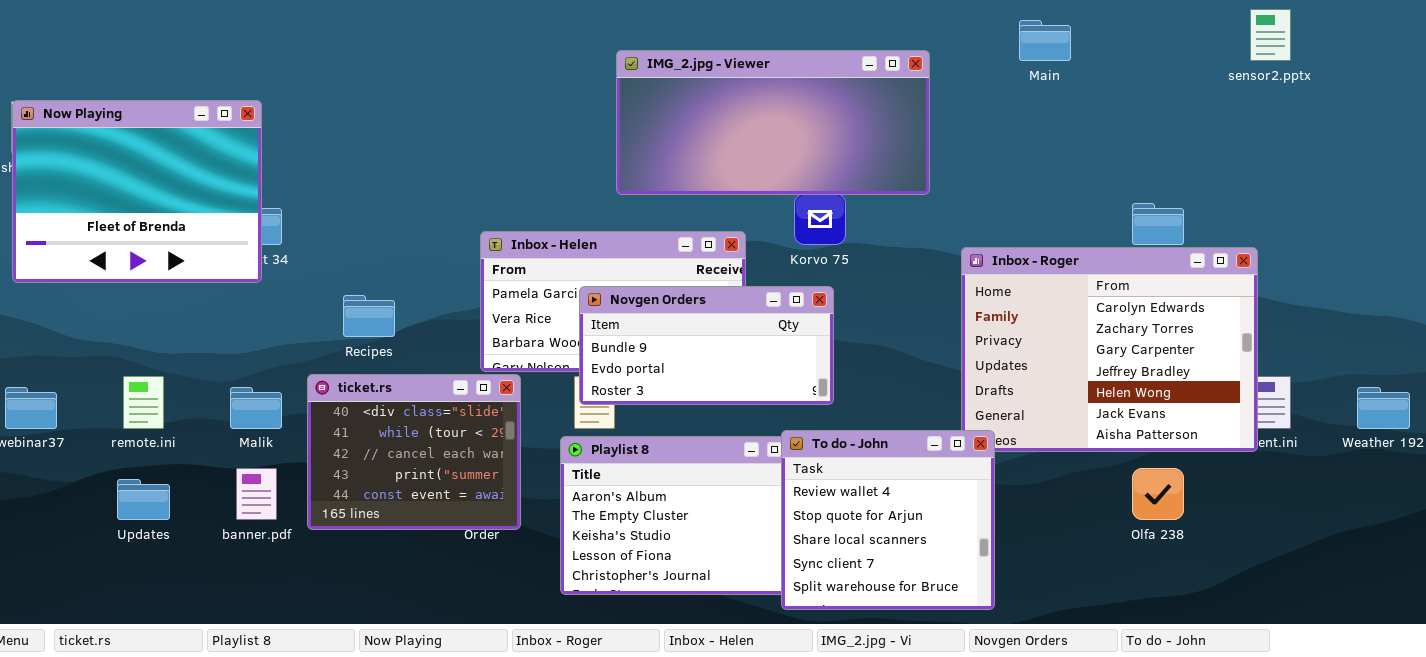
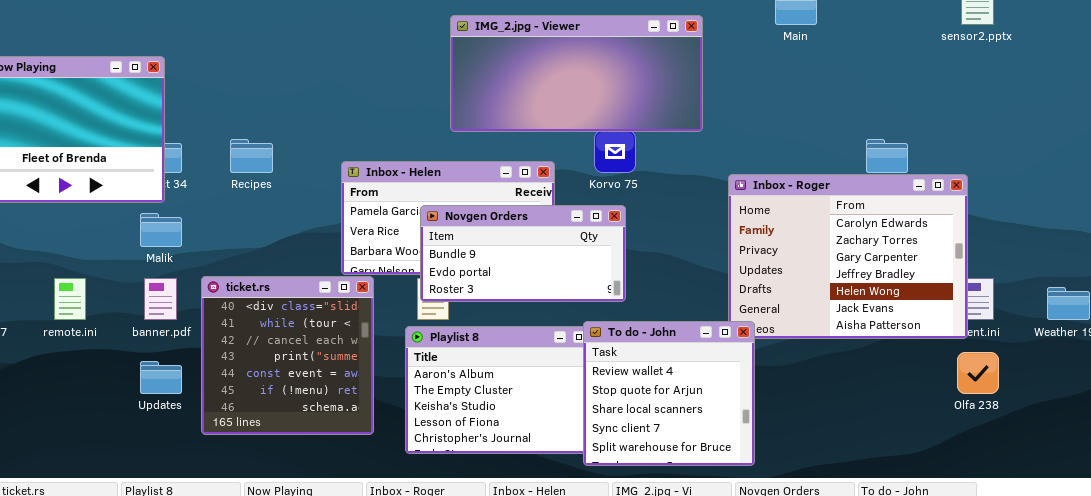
Recipes: [343,295,395,337] -> [230,139,273,173], moved
ticket.rs: [307,374,521,530] -> [201,276,374,435], resized
Malik: [230,387,282,429] -> [140,213,182,247], moved
banner.pdf: [236,468,277,520] -> [144,278,177,320], moved
Olfa 238: [1132,468,1184,520] -> [957,352,999,394], moved
Updates: [117,479,170,520] -> [140,361,182,394], moved

